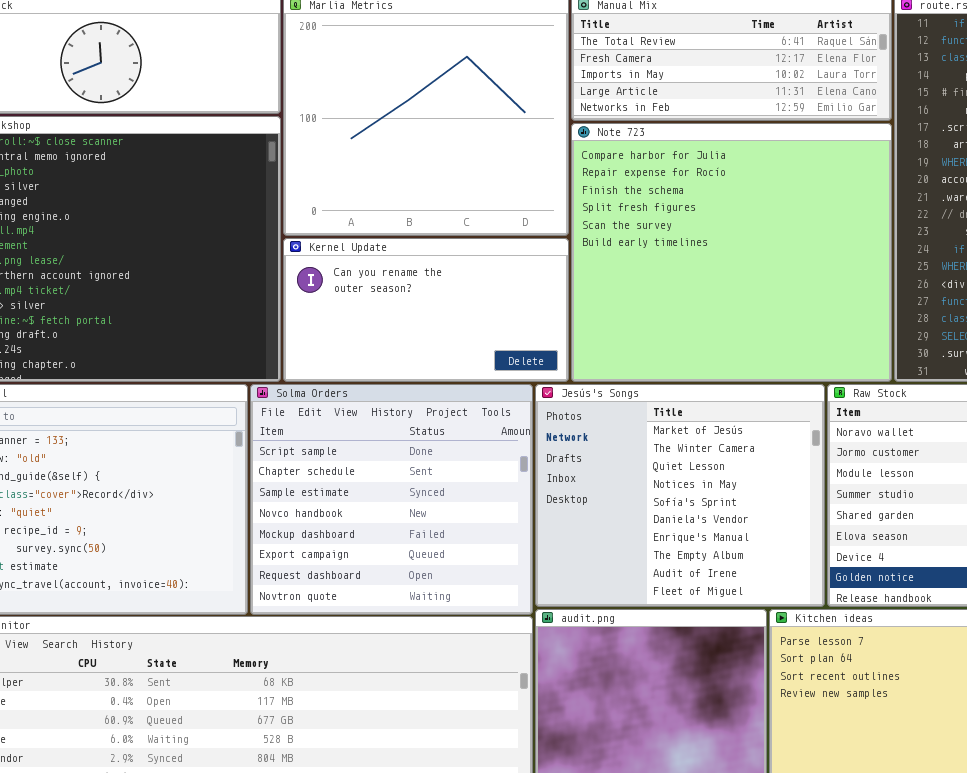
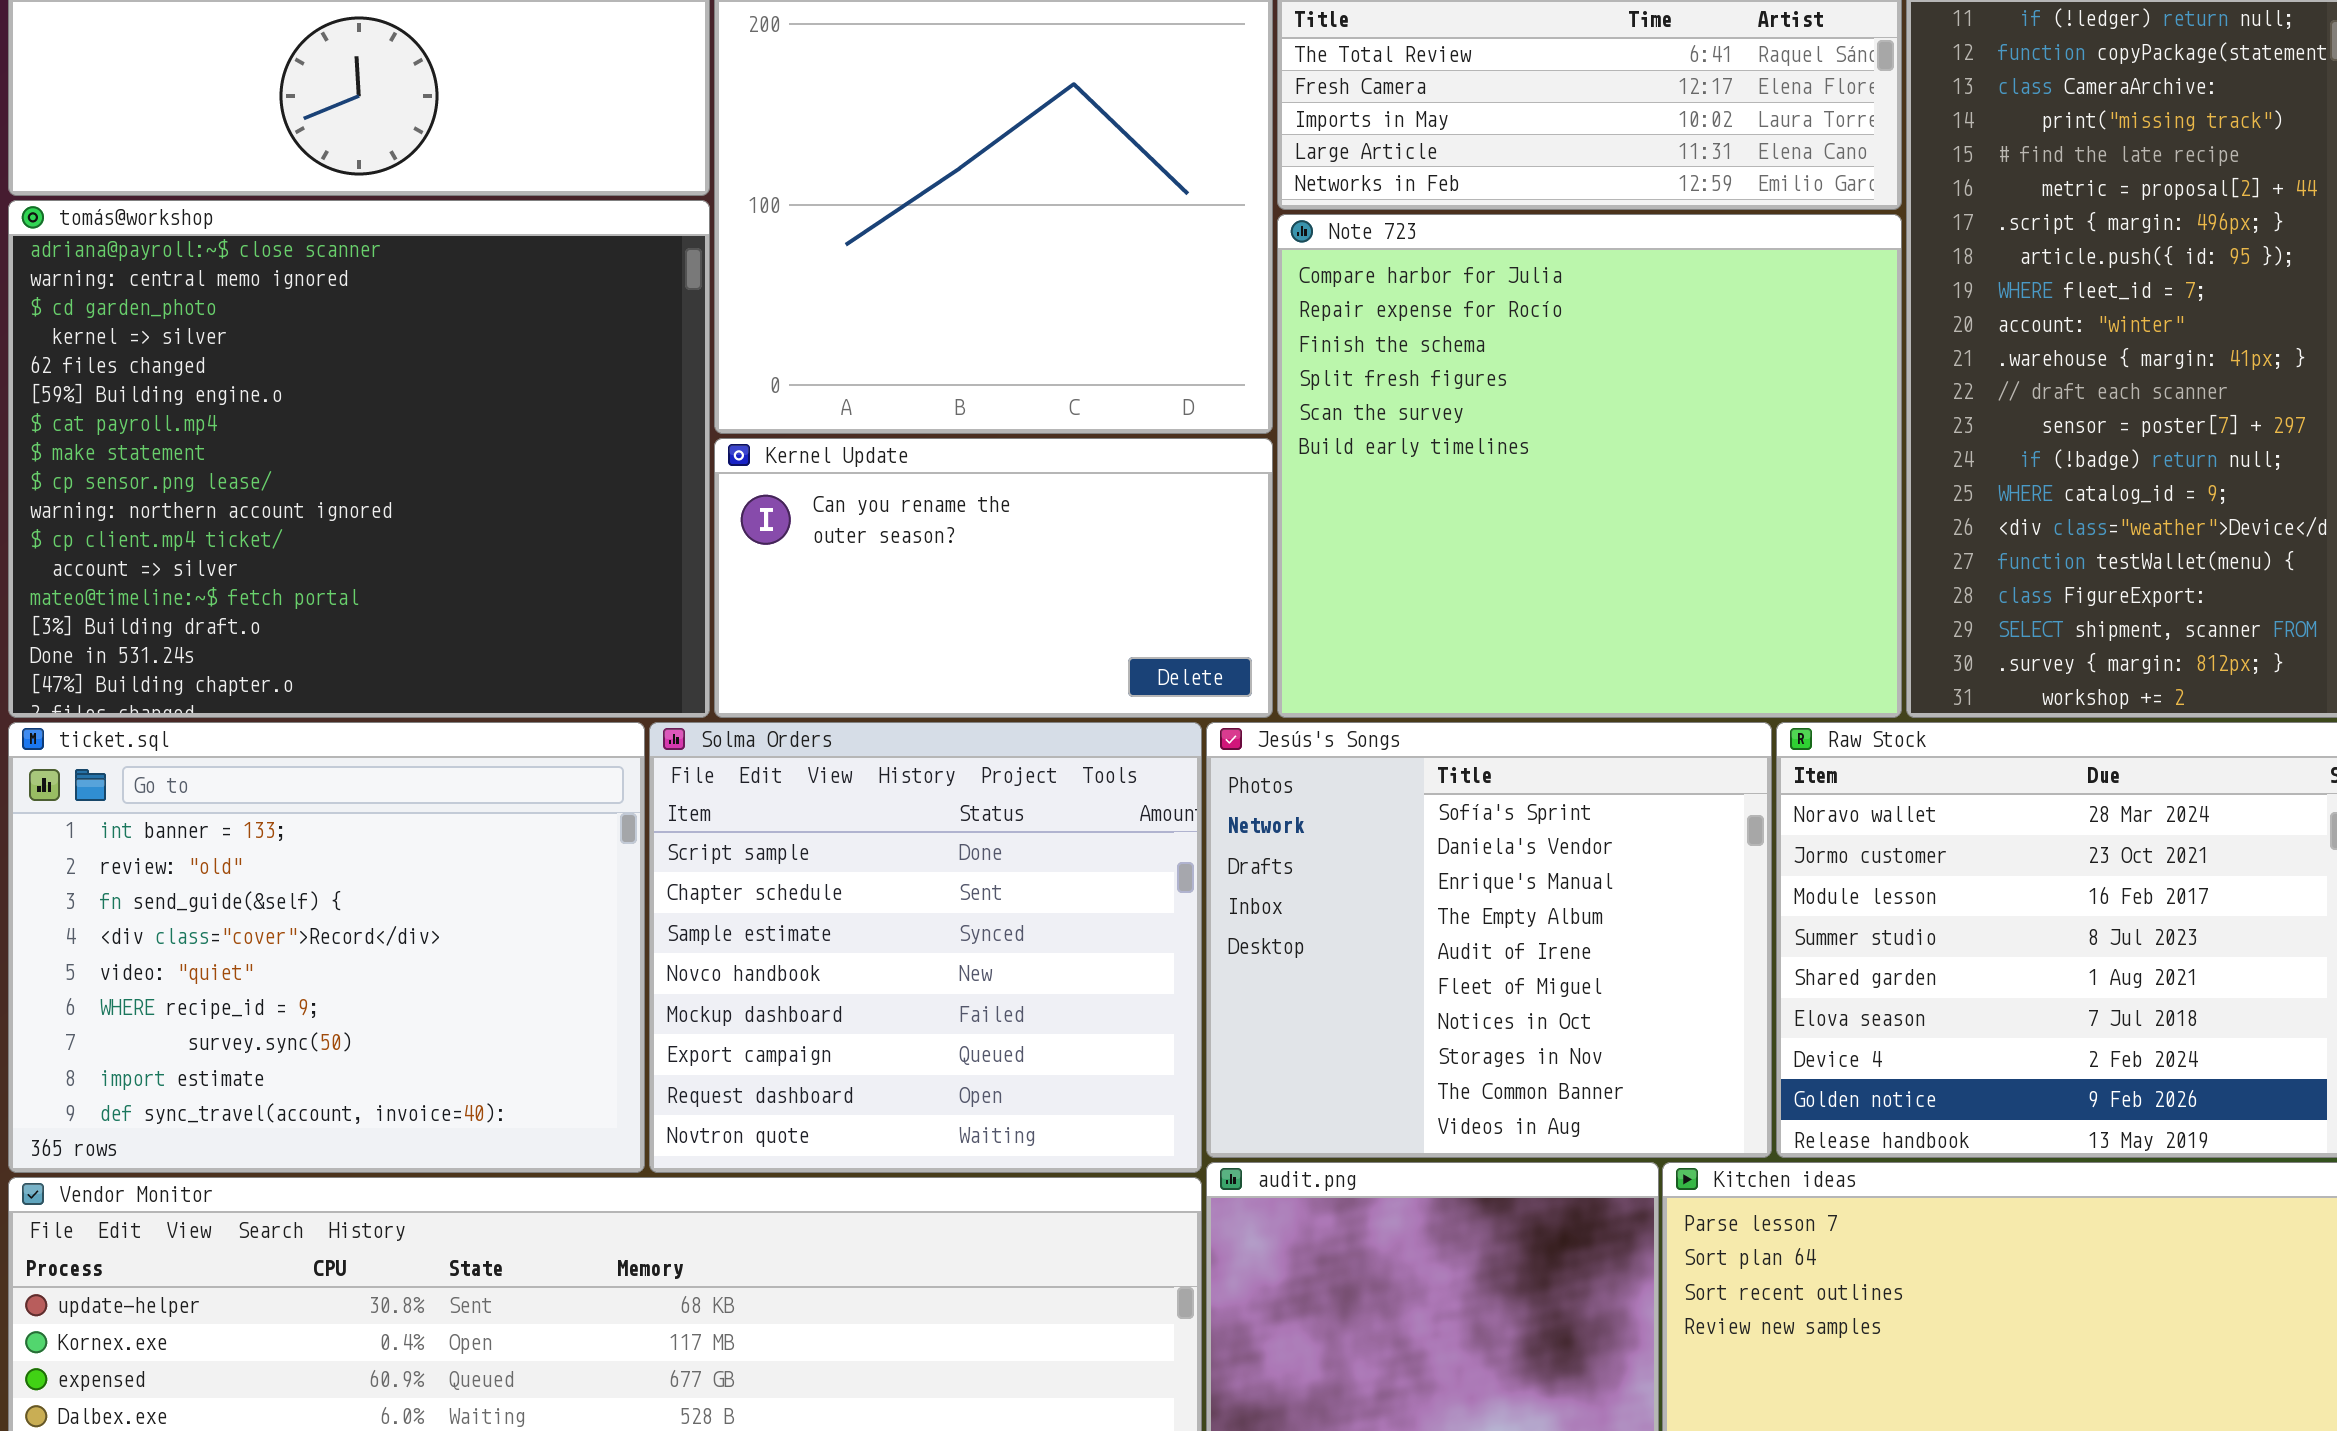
Jesús's Songs: [535,384,825,607] -> [1206,722,1772,1158], scrolled down 4 rows

